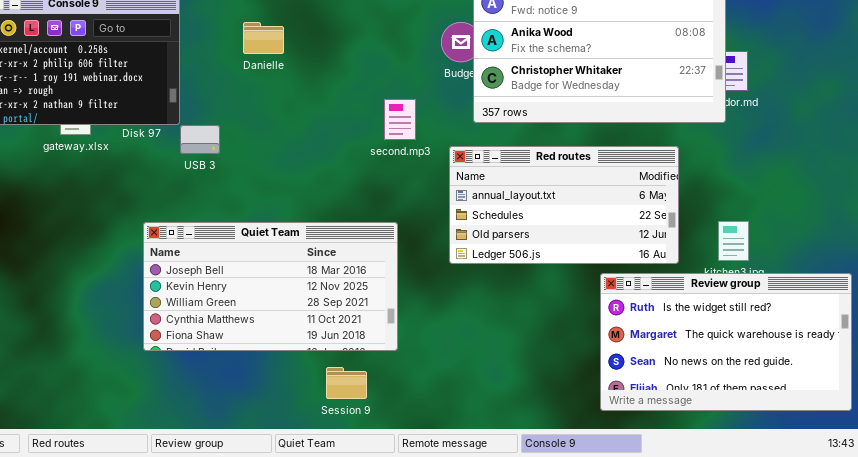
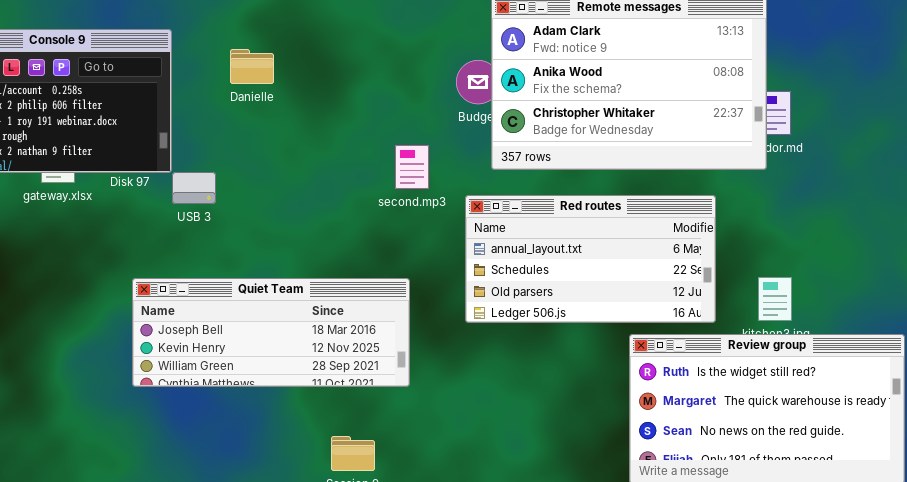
Danielle: [243,22,284,54] -> [230,49,274,84], moved
Quiet Team: [143,222,398,351] -> [132,278,410,387], resized

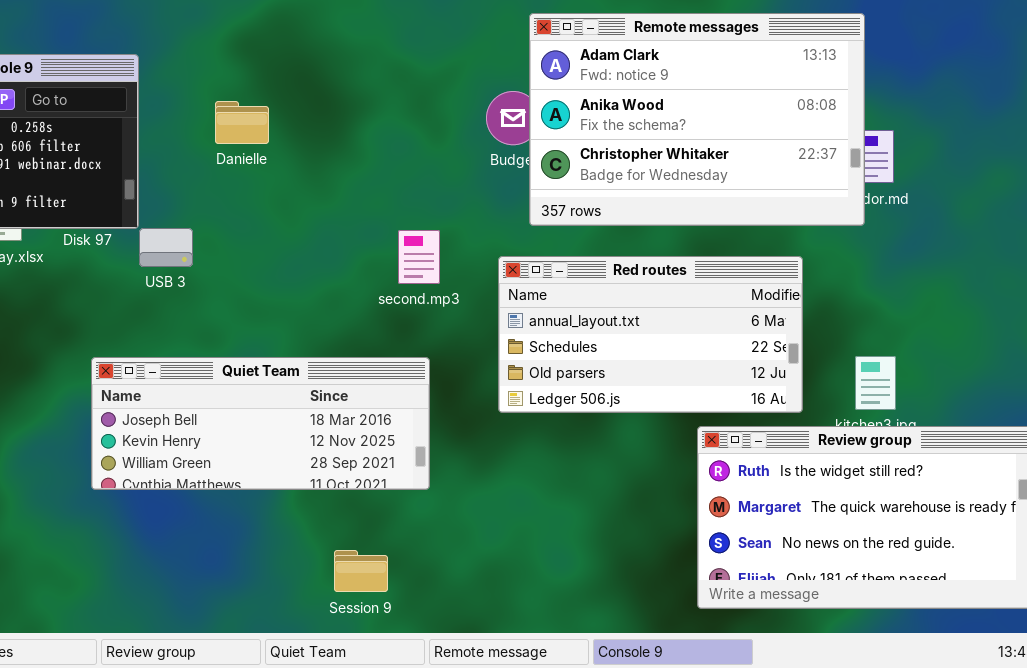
Danielle: [230,49,274,84] -> [215,101,269,144], moved
second.mp3: [395,145,429,189] -> [398,230,440,284], moved

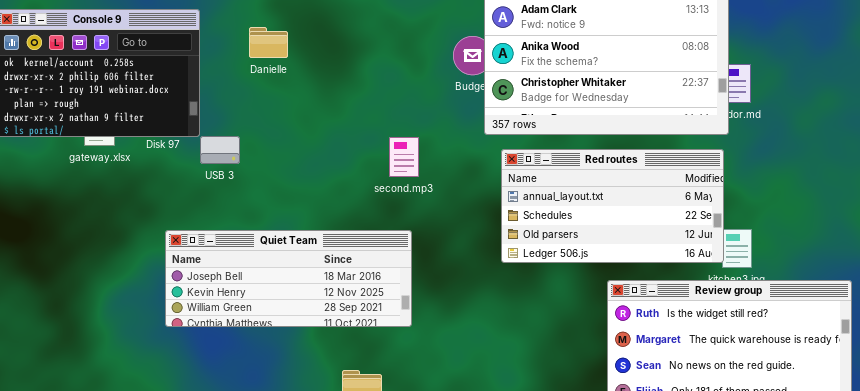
Danielle: [215,101,269,144] -> [249,27,288,58], moved
Red routes: [498,256,803,413] -> [501,149,724,263], moved

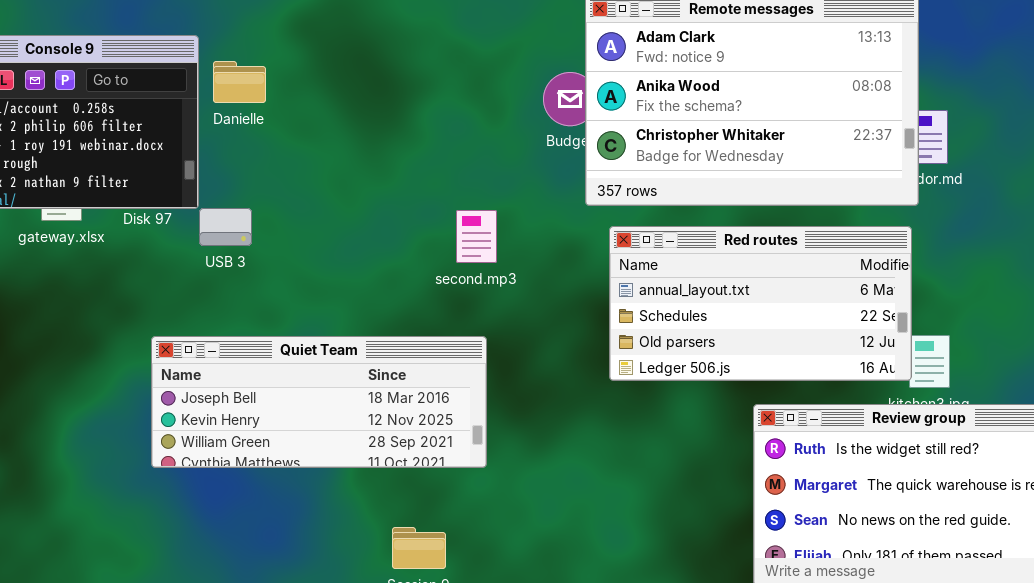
Danielle: [249,27,288,58] -> [213,61,266,103], moved

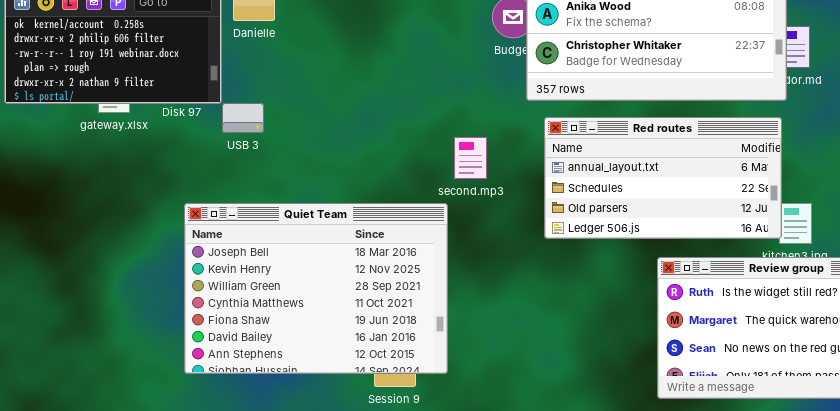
second.mp3: [456,210,497,263] -> [454,137,487,179], moved
Quiet Team: [151,336,487,468] -> [184,203,448,374], resized

